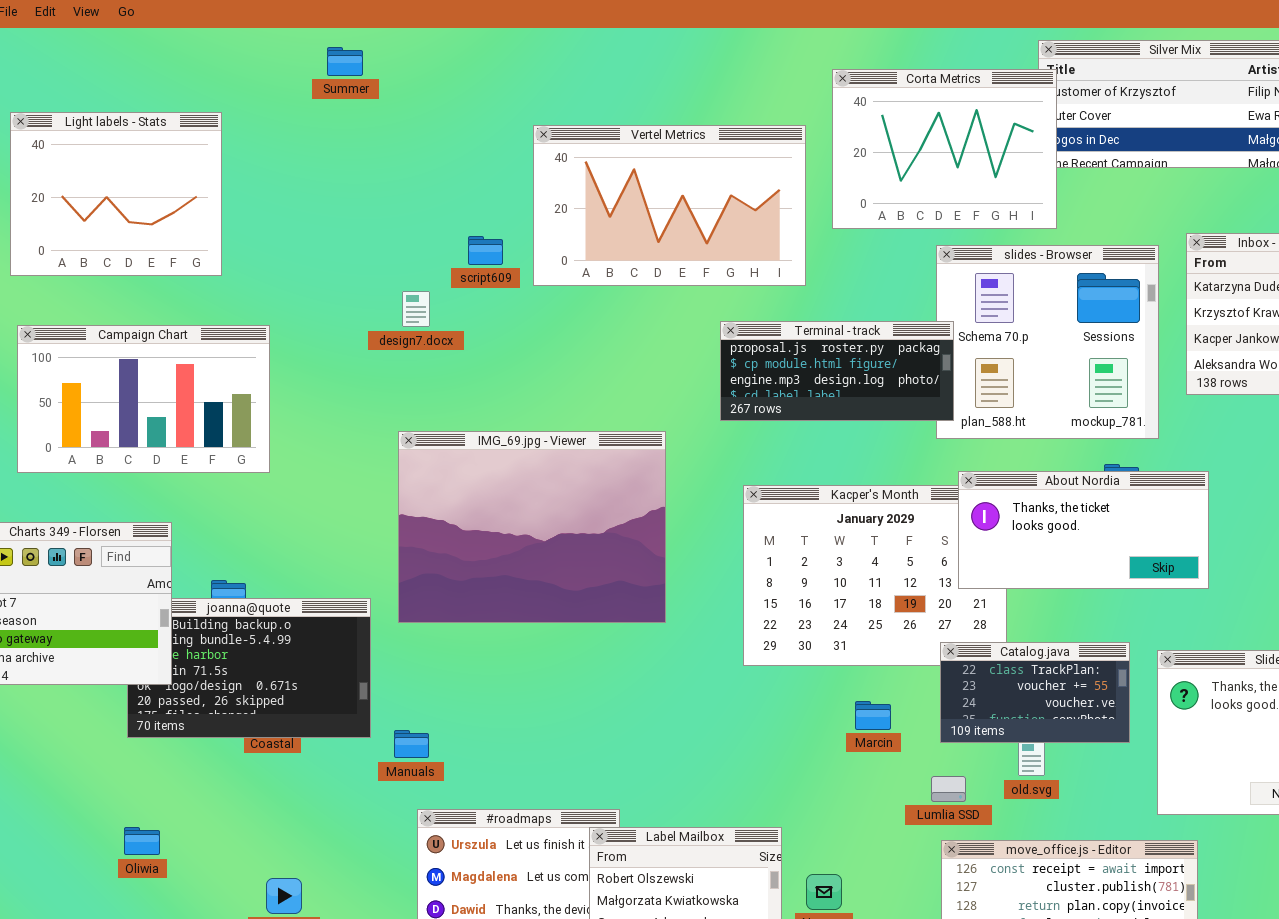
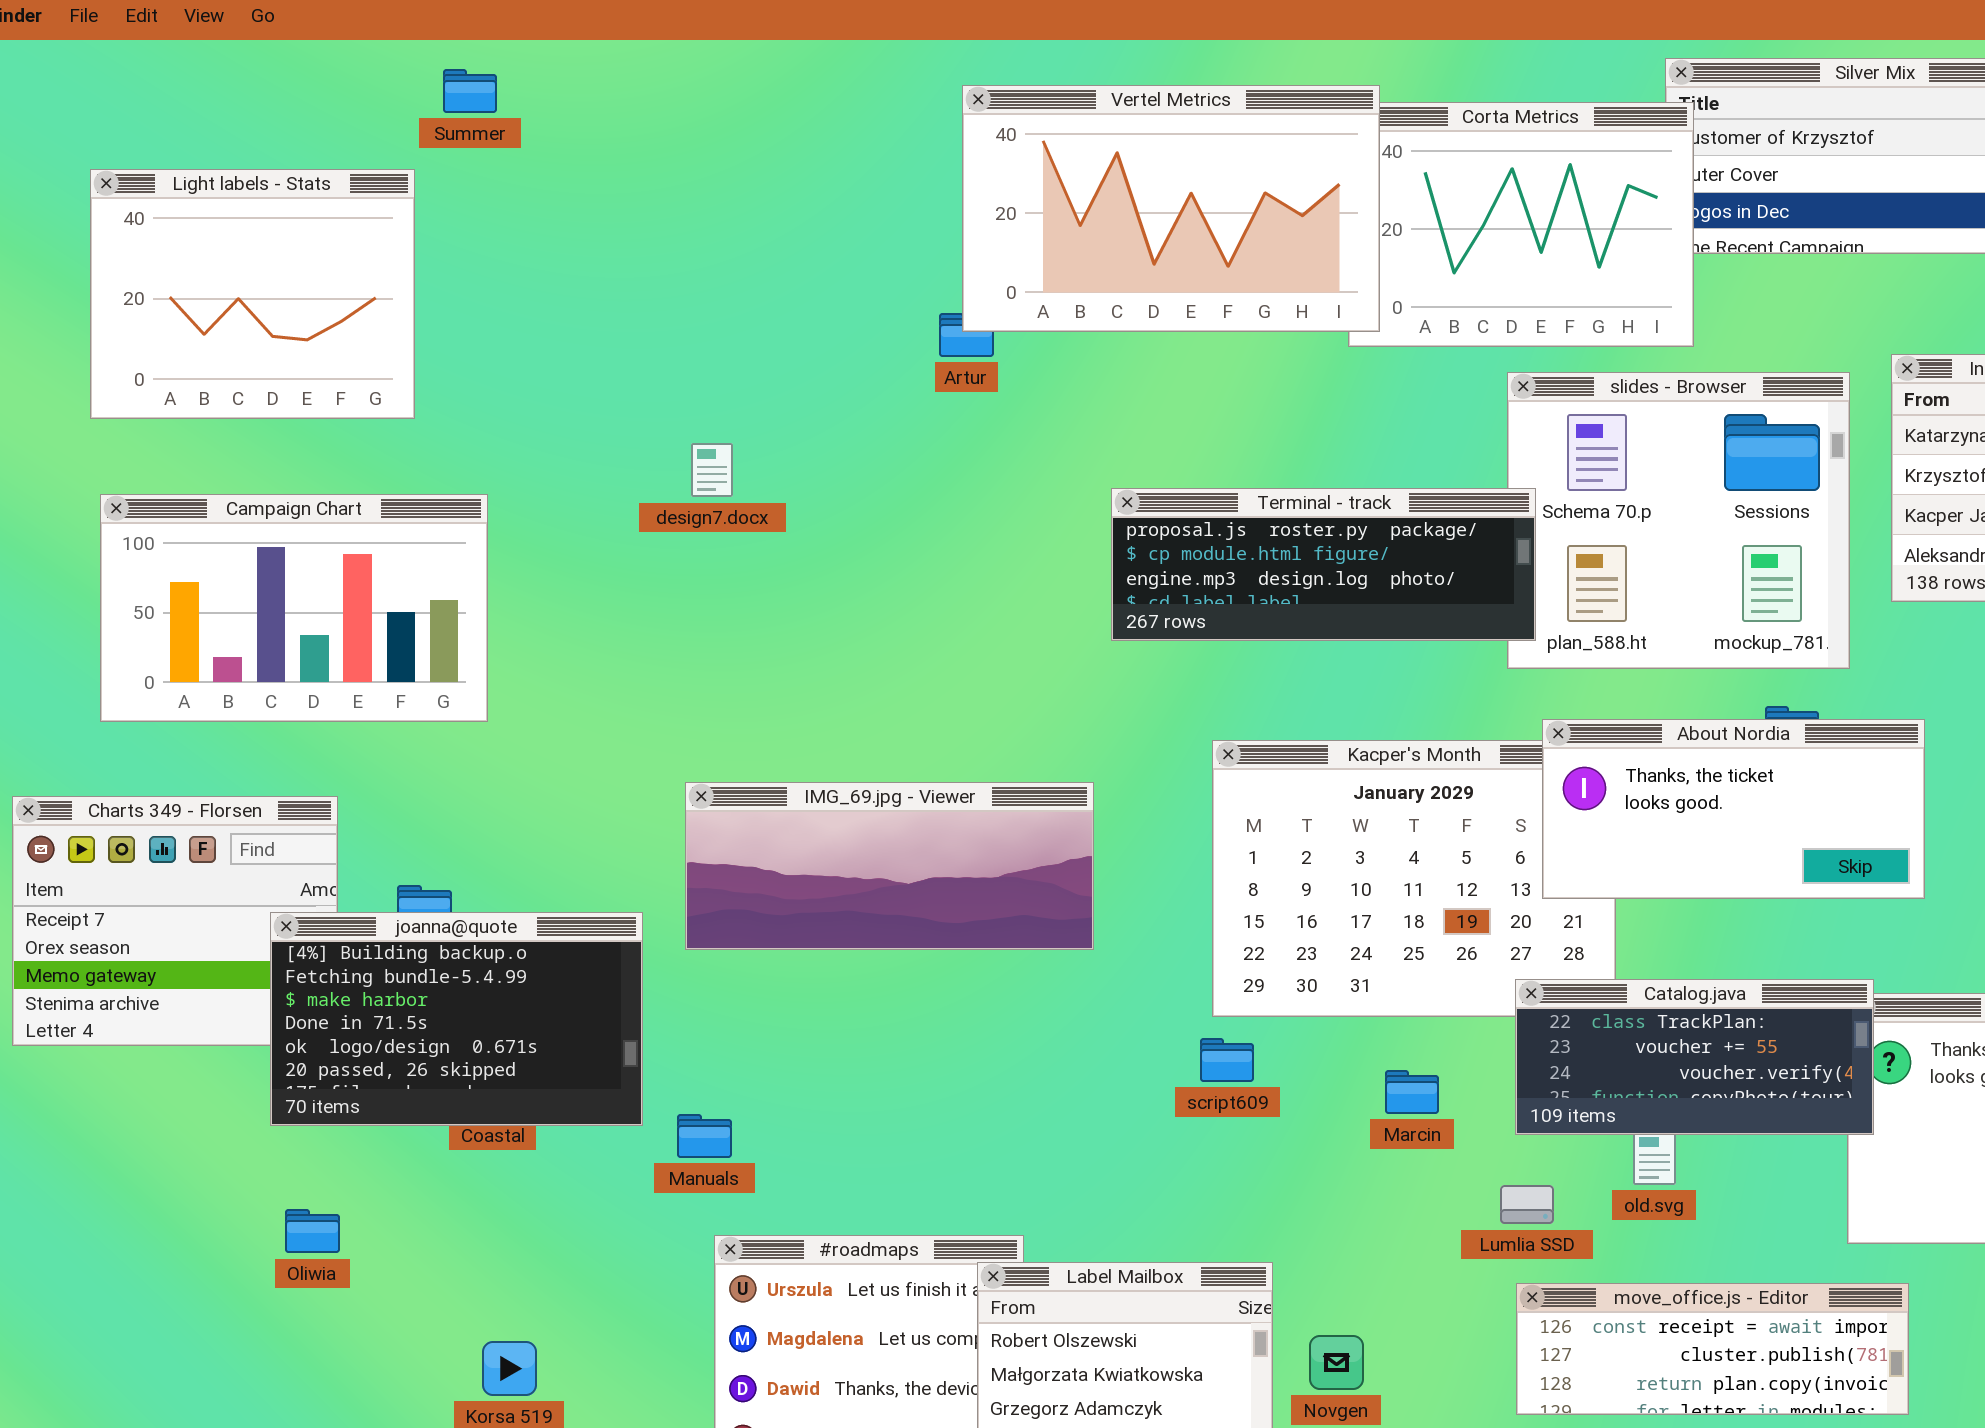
Summer: [327,47,363,76] -> [443,69,497,113], moved
Vertel Metrics: [533,125,806,286] -> [962,85,1380,332], moved
script609: [468,236,503,265] -> [1200,1038,1254,1082], moved
Terminal - track: [720,321,954,421] -> [1111,488,1536,641], resized
IMG_69.jpg - Viewer: [398,431,666,623] -> [685,782,1094,950], resized
joanna@quote: [127,598,371,738] -> [270,912,643,1126], raised
Catalog.java: [940,642,1130,743] -> [1515,979,1874,1135], resized
Oliwia: [124,827,160,855] -> [285,1209,340,1253], moved

